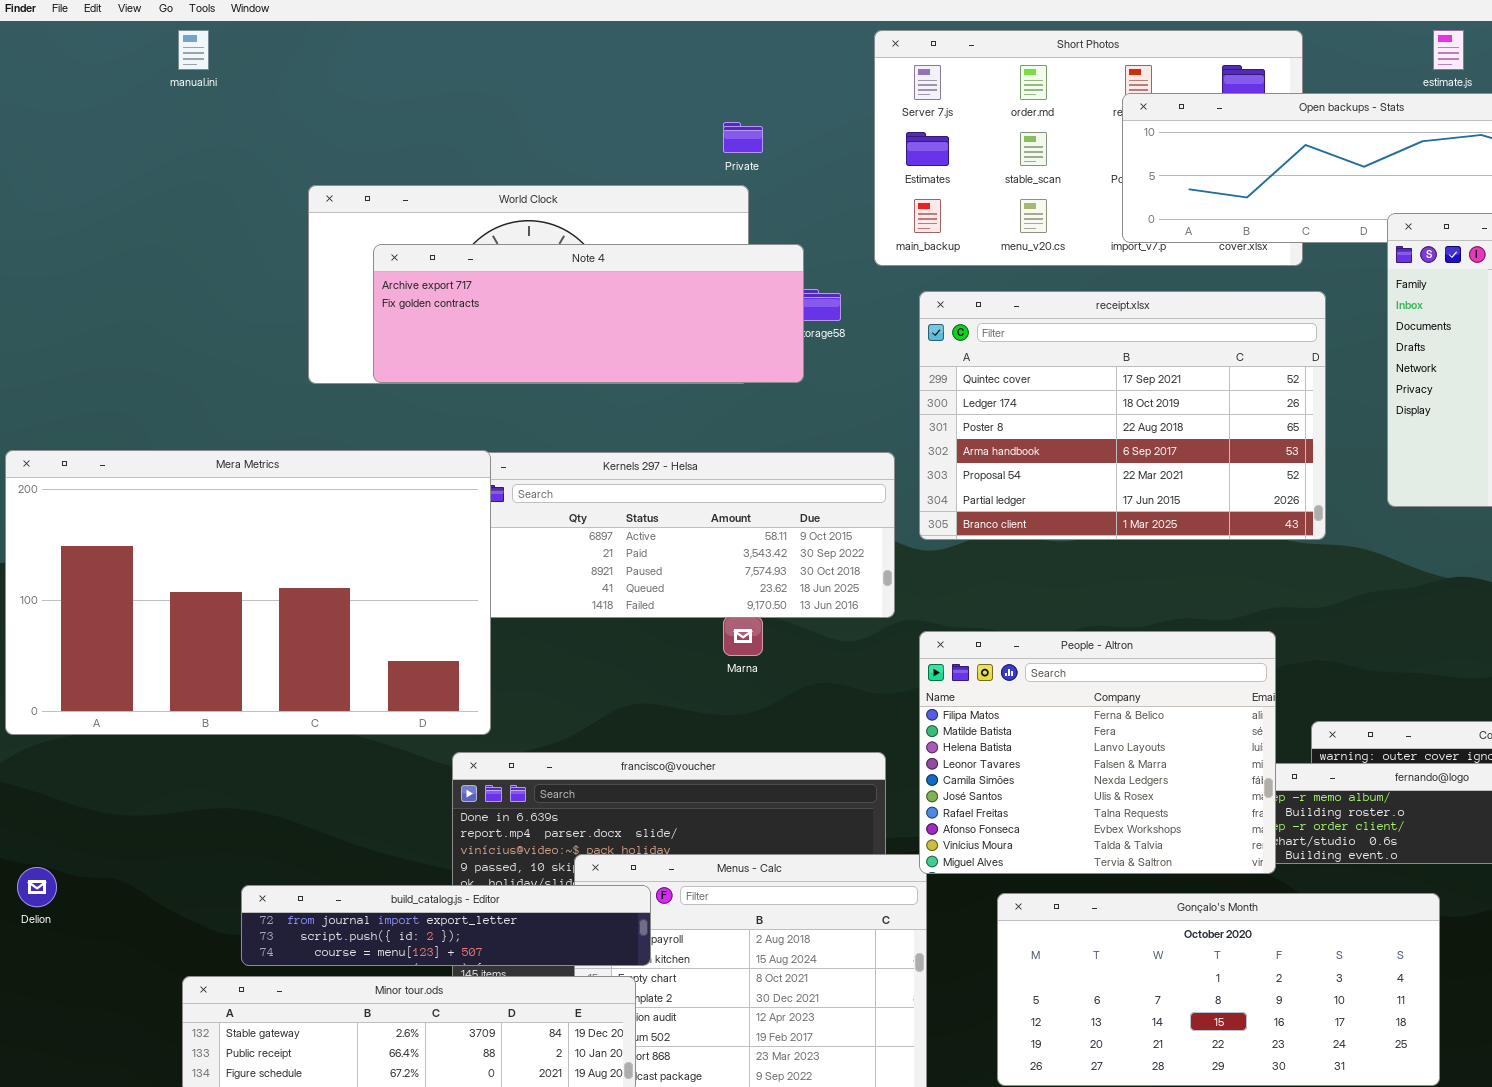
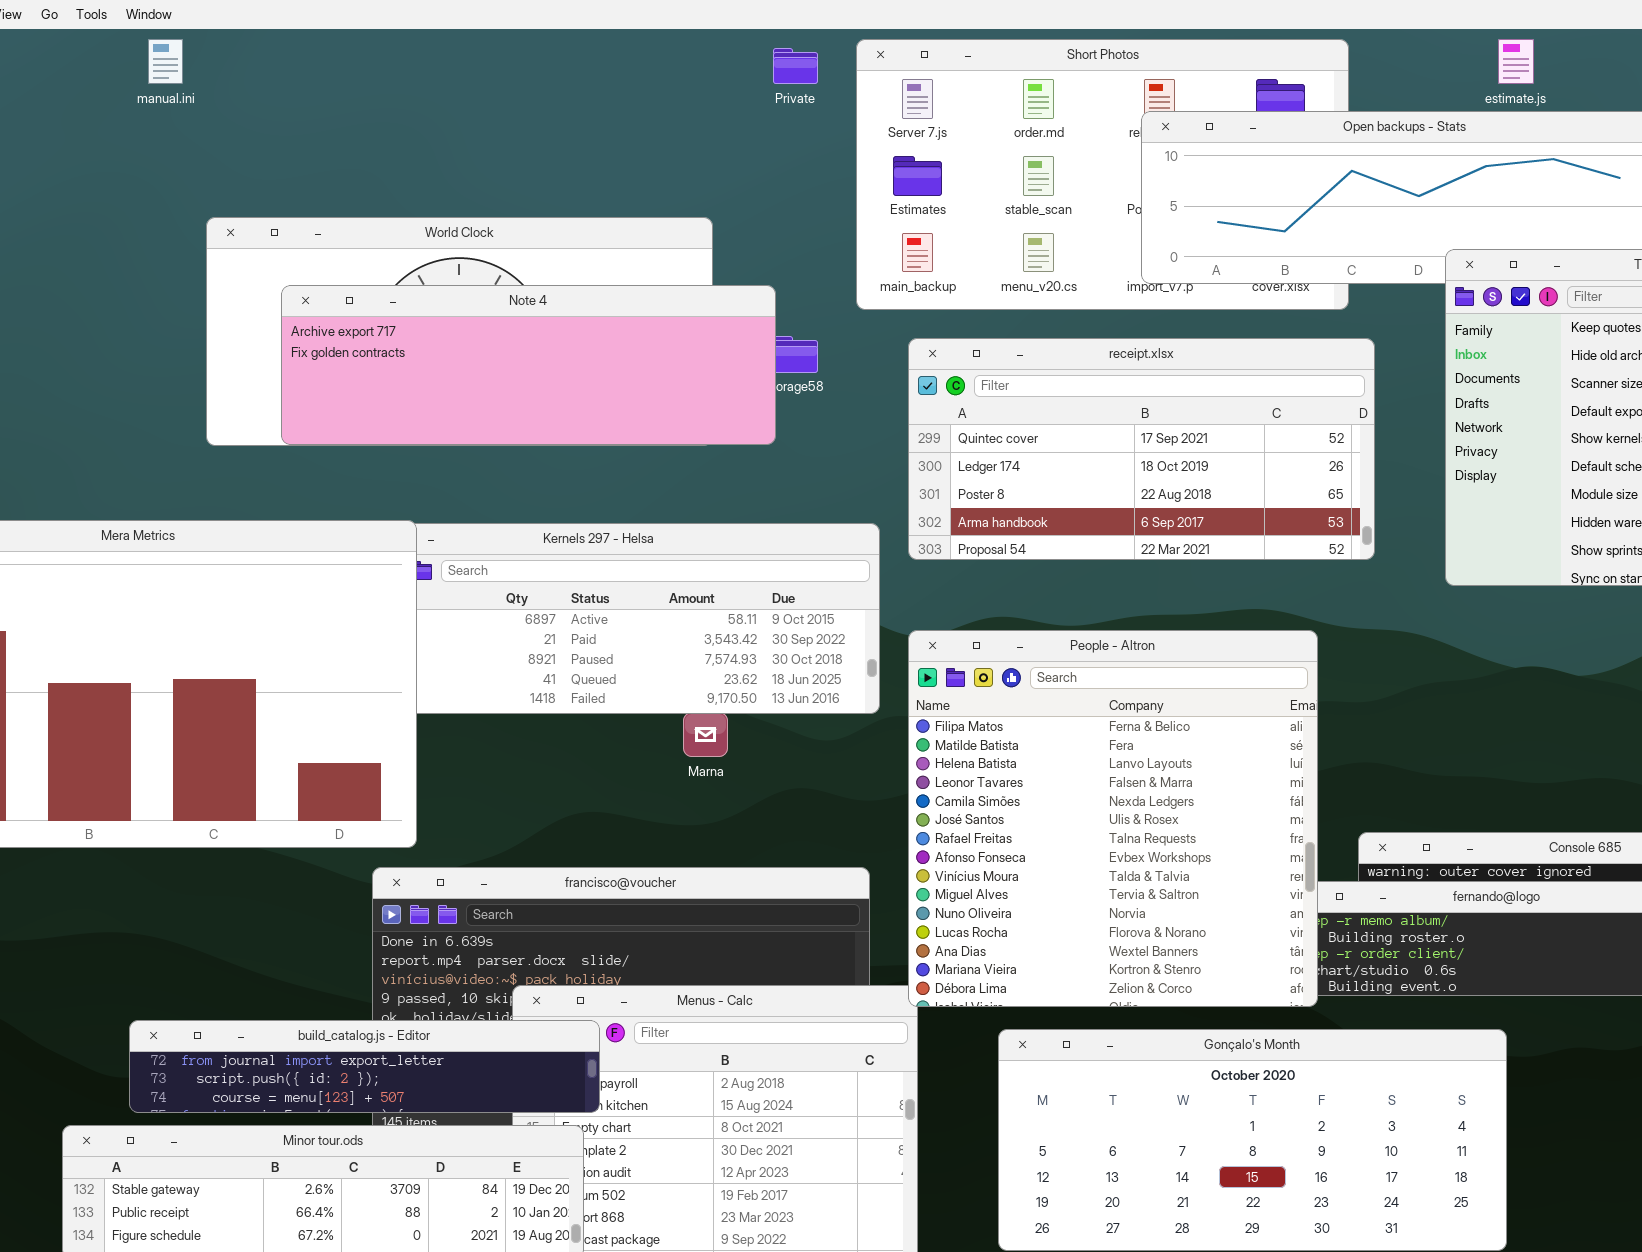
manual.ini: [178,30,209,70] -> [148,39,183,84], moved
Private: [723,122,763,153] -> [773,48,818,84], moved
receipt.xlsx: [919,291,1326,540] -> [908,338,1375,560], resized
People - Altron: [919,631,1276,874] -> [908,630,1318,1007], resized

